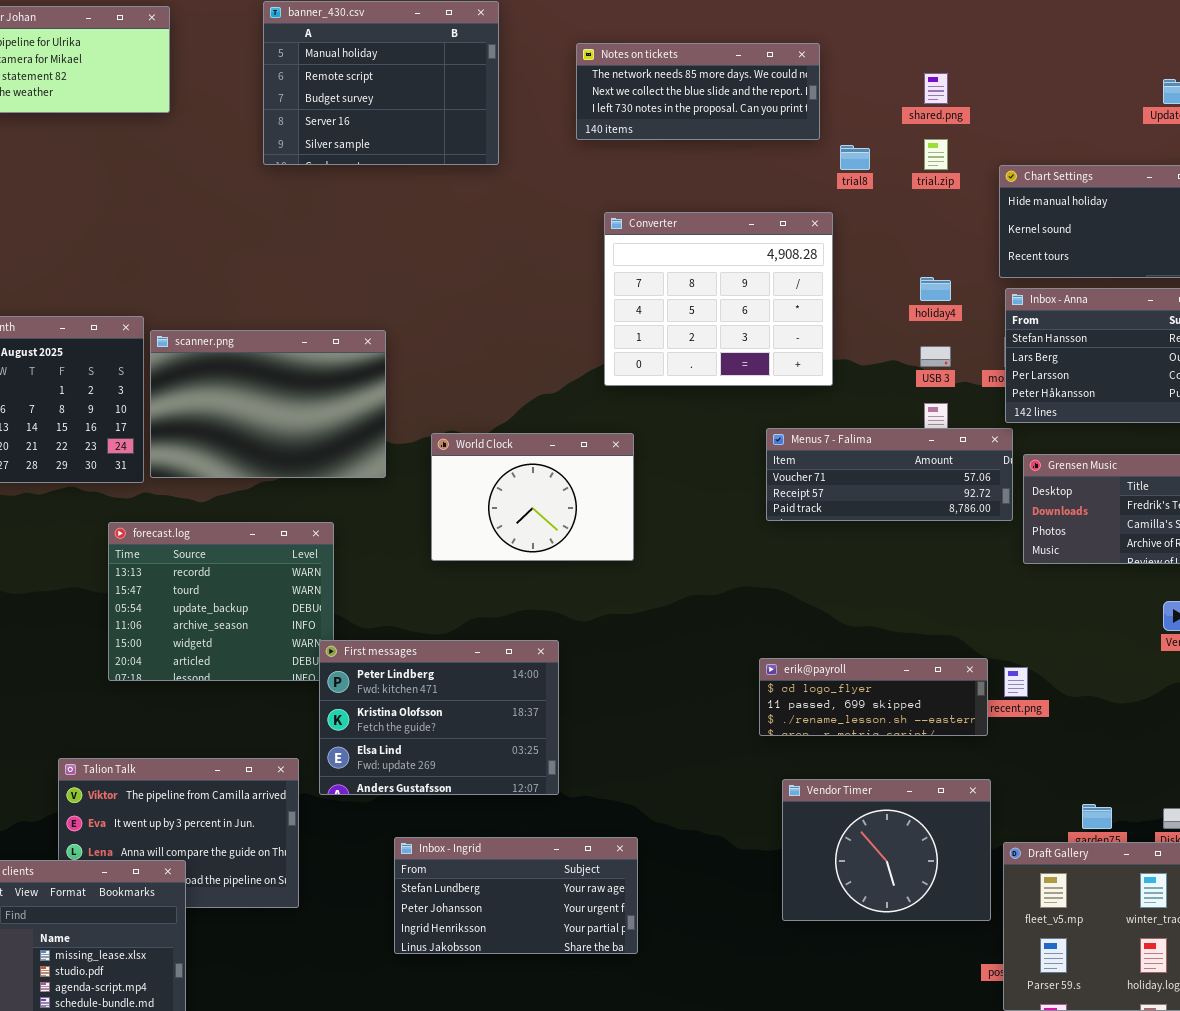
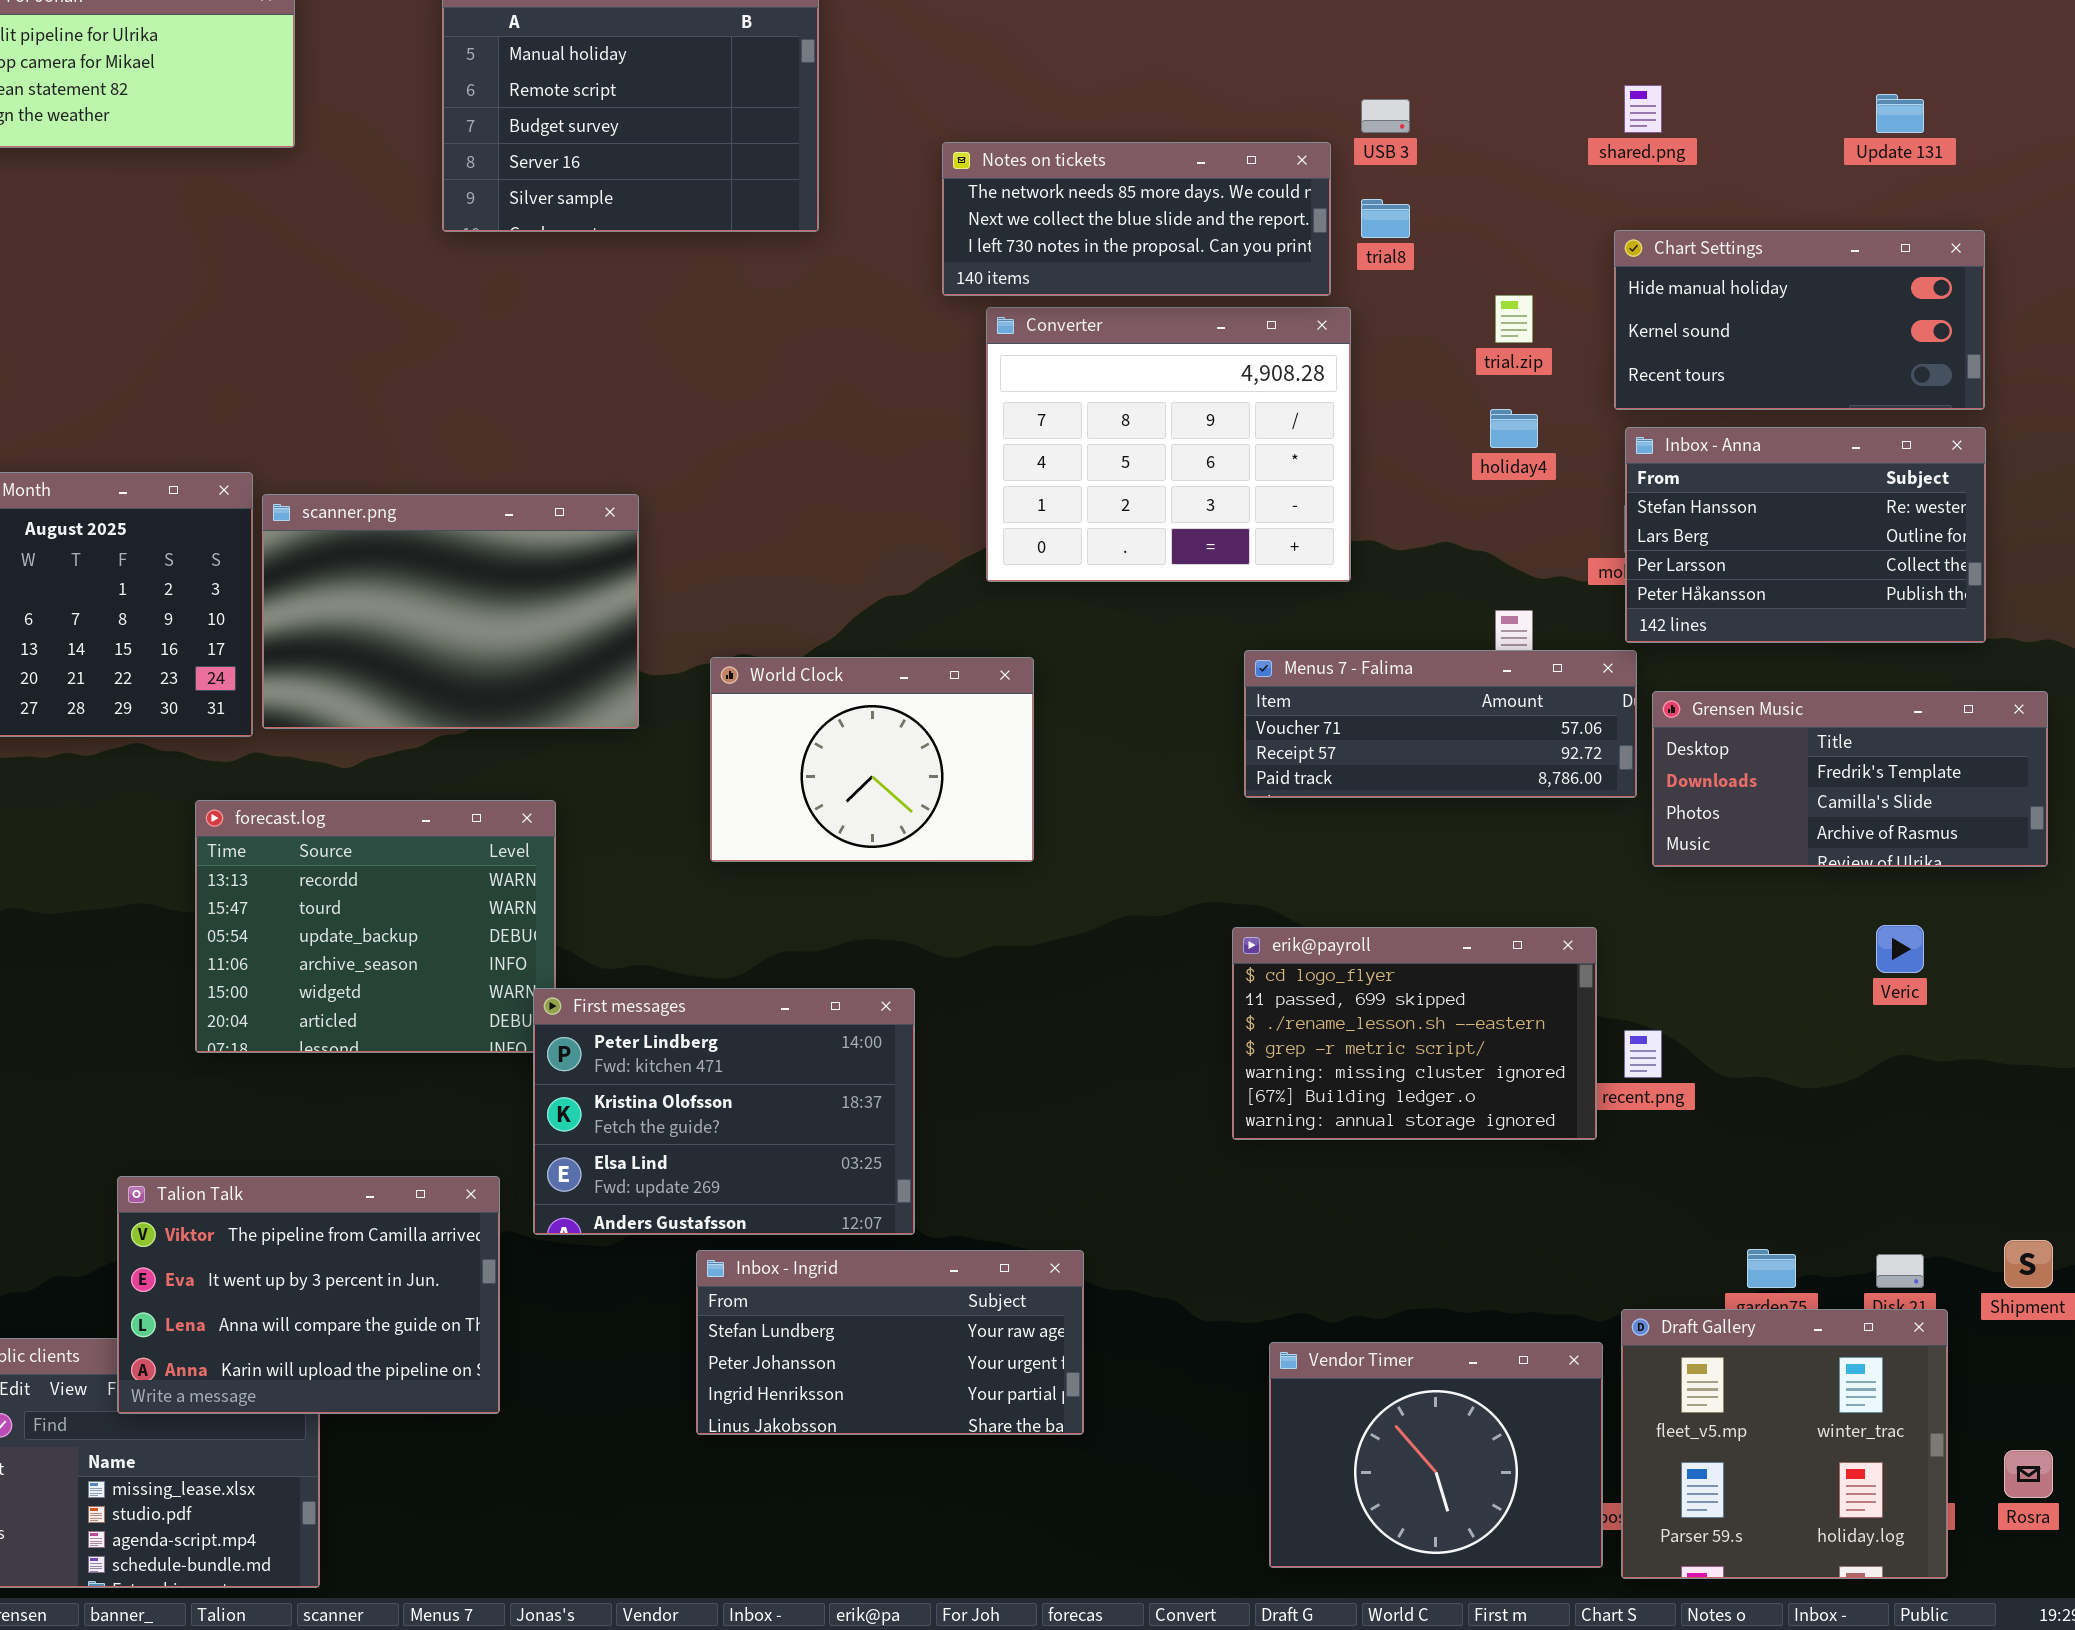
Notes on tickets: [576,43,820,140] -> [942,142,1331,296], moved
shared.png: [924,73,948,104] -> [1624,85,1662,133], moved
trial.zip: [924,139,948,170] -> [1495,295,1533,343], moved
USB 3: [920,346,951,367] -> [1361,99,1410,133], moved
erik@payroll: [759,658,988,736] -> [1232,927,1597,1140], resized
Talion Talk: [58,758,299,908] -> [117,1176,500,1414], raised
Vendor Timer: [782,779,991,921] -> [1269,1342,1603,1568], moved
Inbox - Ingrid: [394,837,638,954] -> [696,1250,1084,1435], moved

